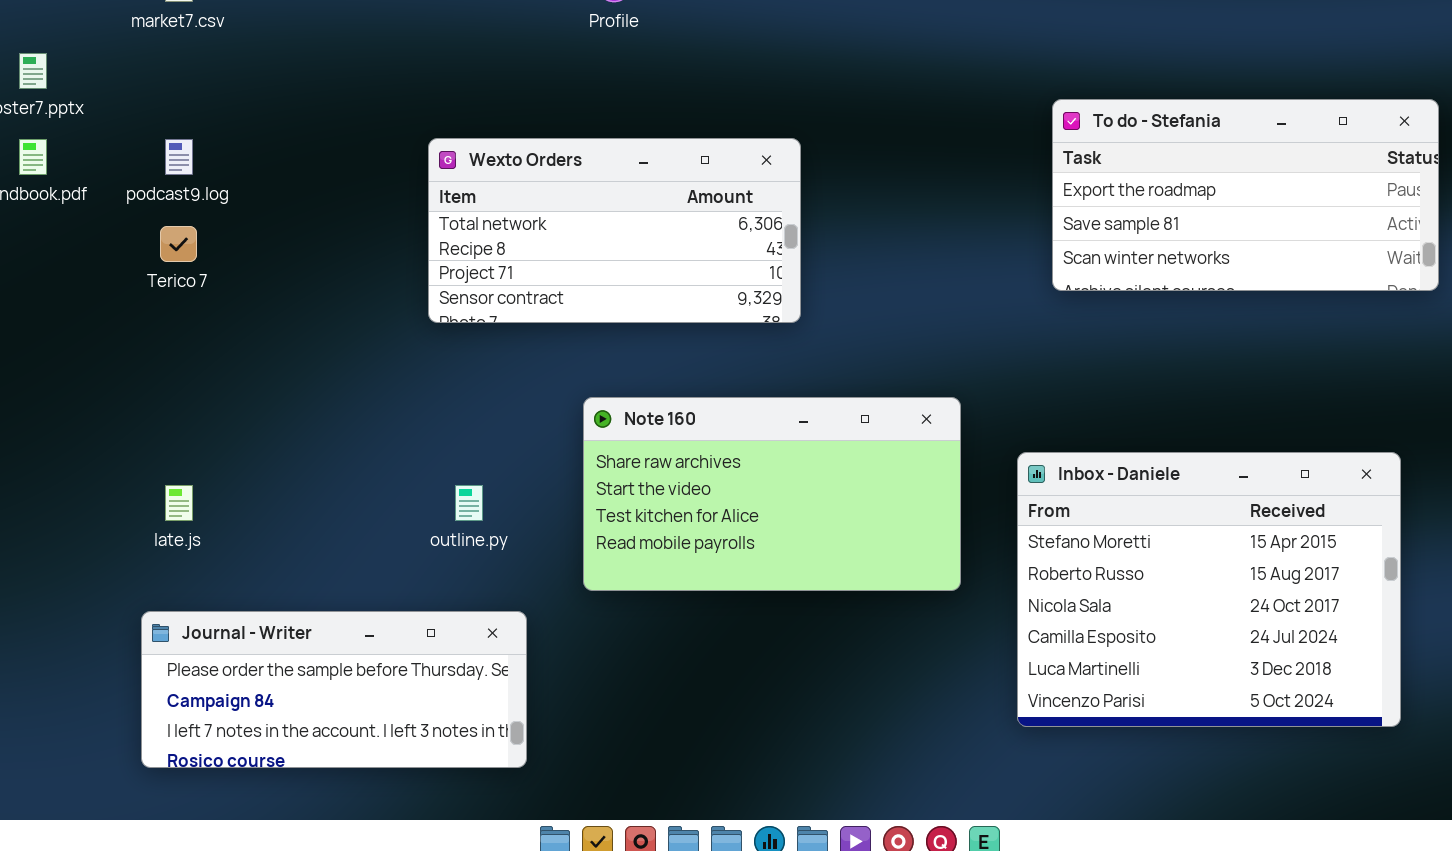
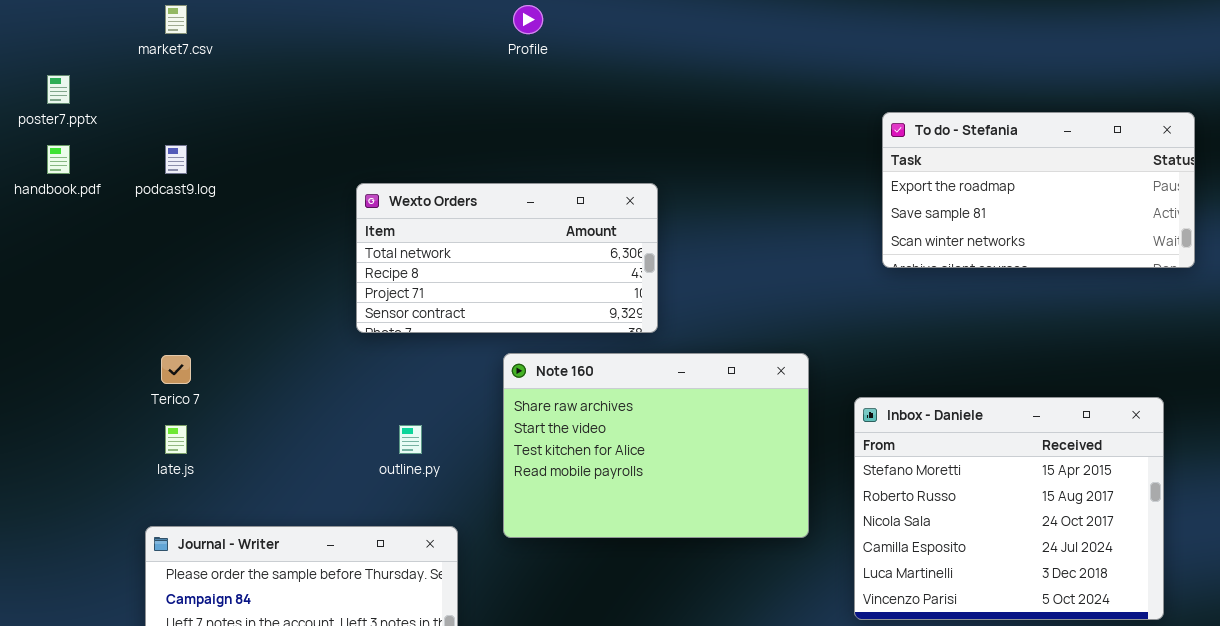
Wexto Orders: [428,138,801,323] -> [356,183,658,333], moved
Terico 7: [160,226,197,262] -> [161,355,191,384], moved
Note 160: [583,397,961,591] -> [503,353,809,538], resized

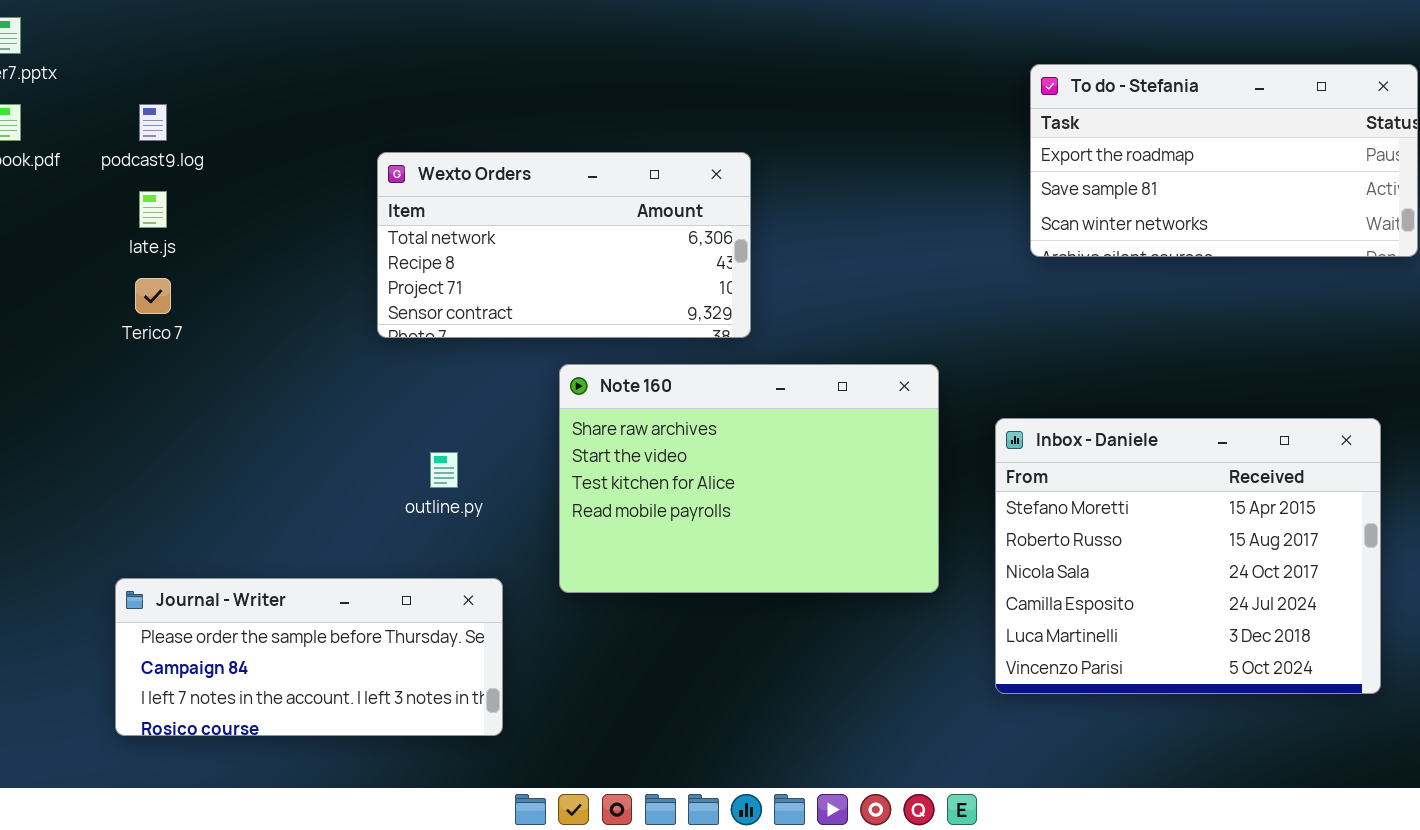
Terico 7: [161,355,191,384] -> [135,278,171,314], moved
late.js: [165,425,187,454] -> [139,191,167,228], moved

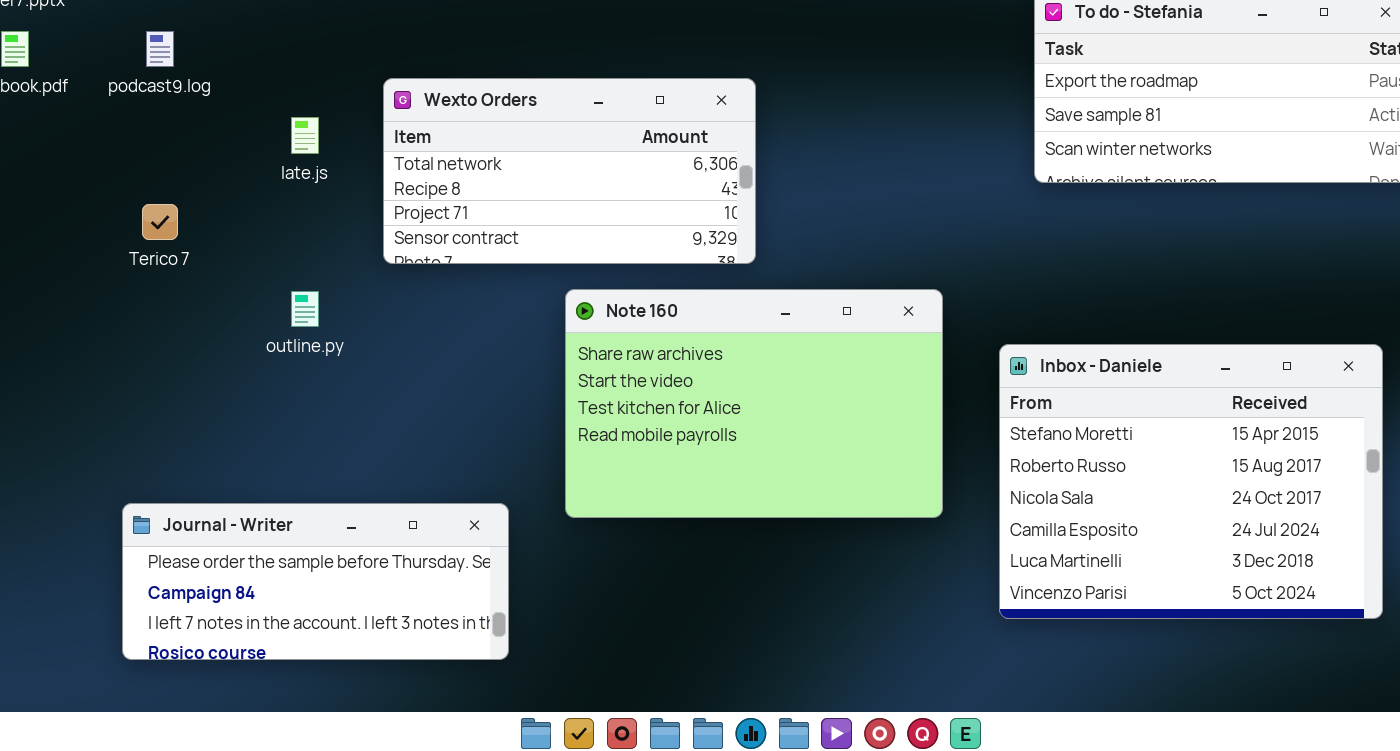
late.js: [139,191,167,228] -> [291,117,319,154], moved
outline.py: [430,452,458,488] -> [291,291,319,327], moved

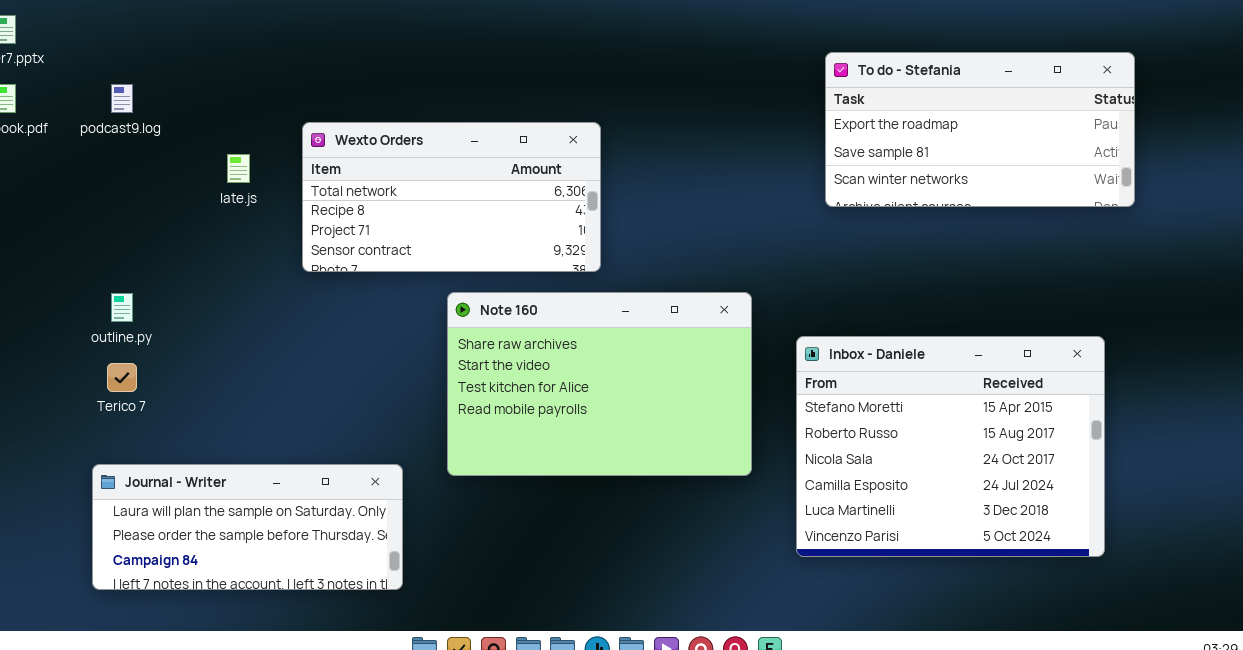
Terico 7: [142,204,178,240] -> [107,363,137,392], moved
outline.py: [291,291,319,327] -> [111,293,133,322], moved
Journal - Writer: [122,503,509,660] -> [92,464,403,590], scrolled up 1 row

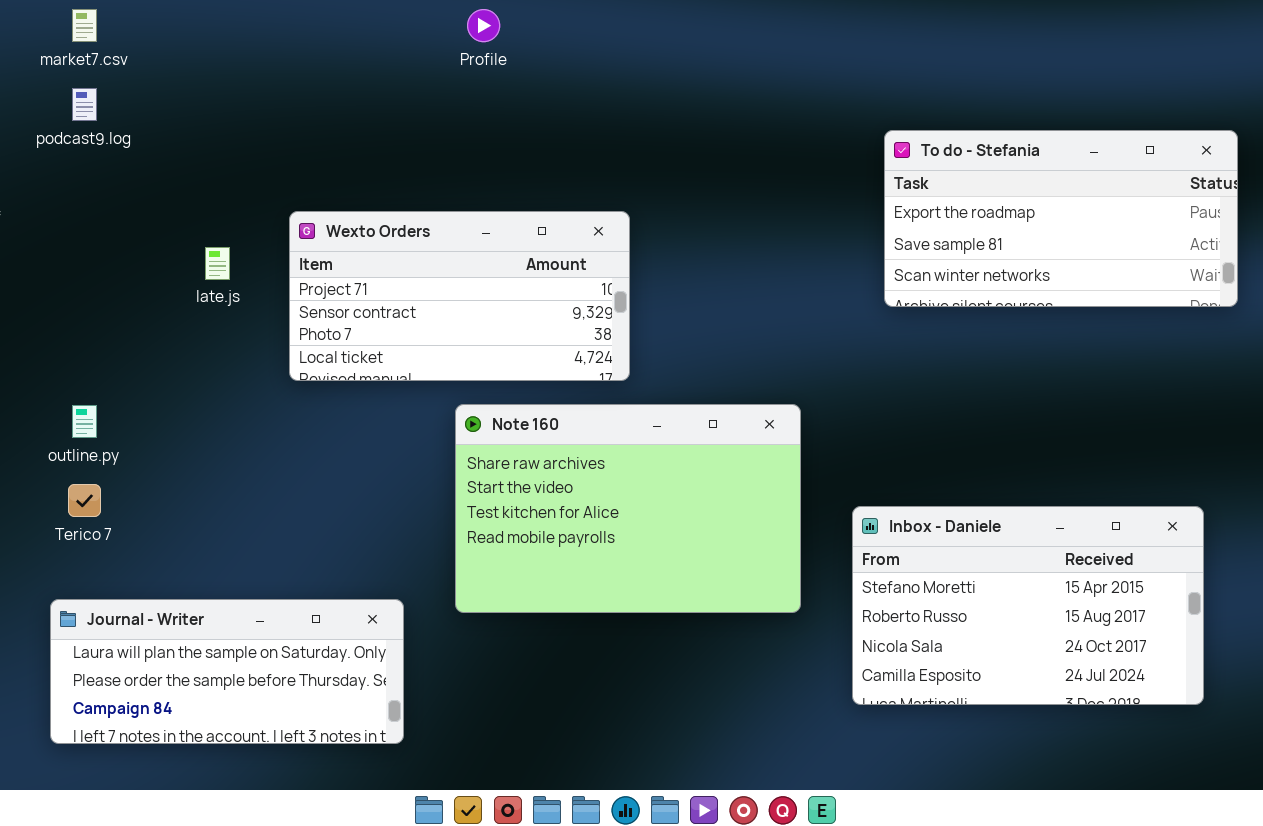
podcast9.log: [111,84,133,113] -> [72,88,97,121], moved
Wexto Orders: [302,122,601,272] -> [289,211,630,381], scrolled down 2 rows
Inbox - Daniele: [796,336,1105,557] -> [852,506,1204,705], resized

